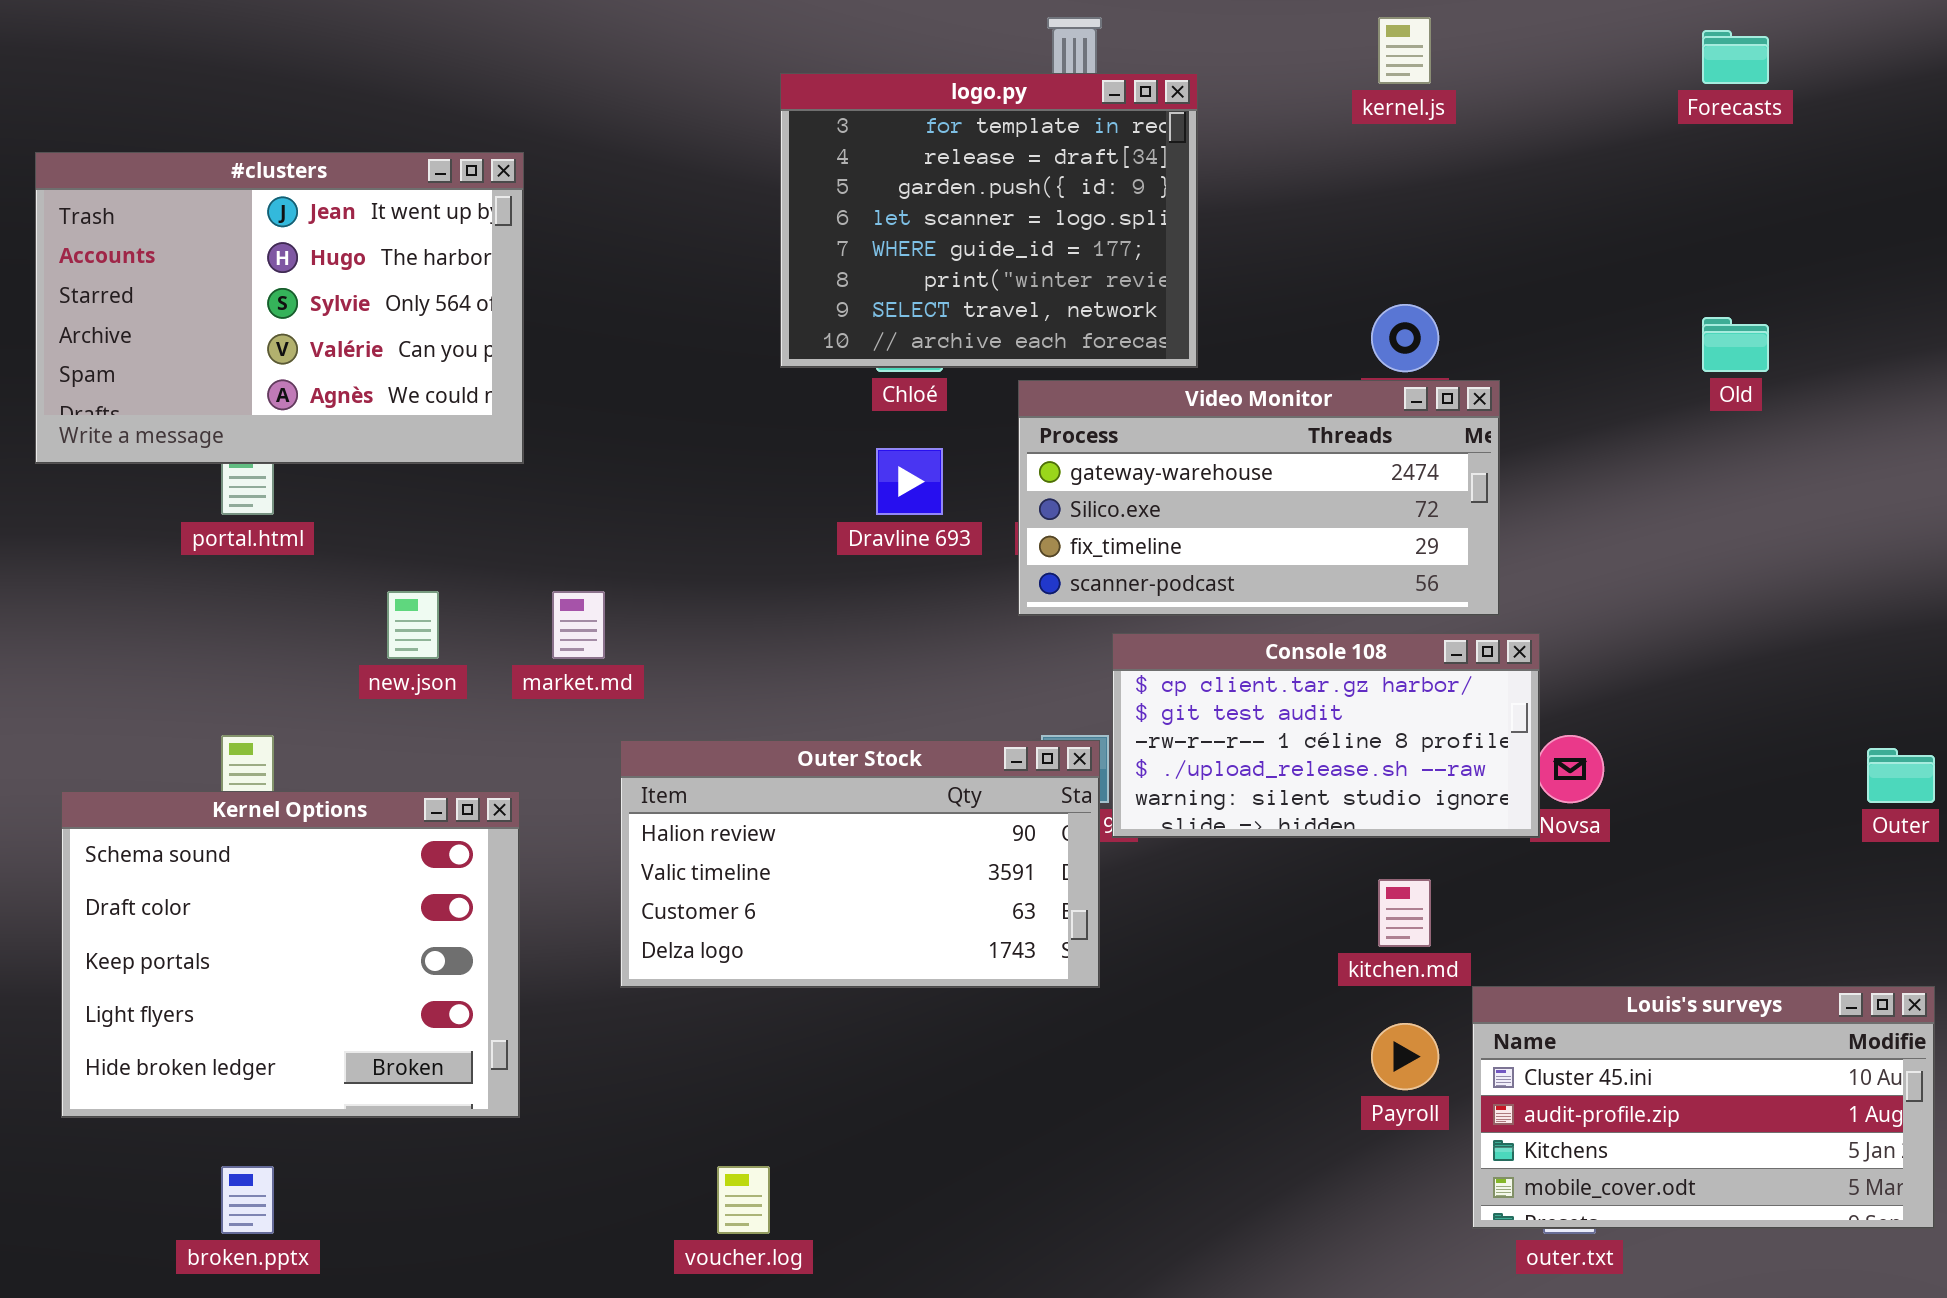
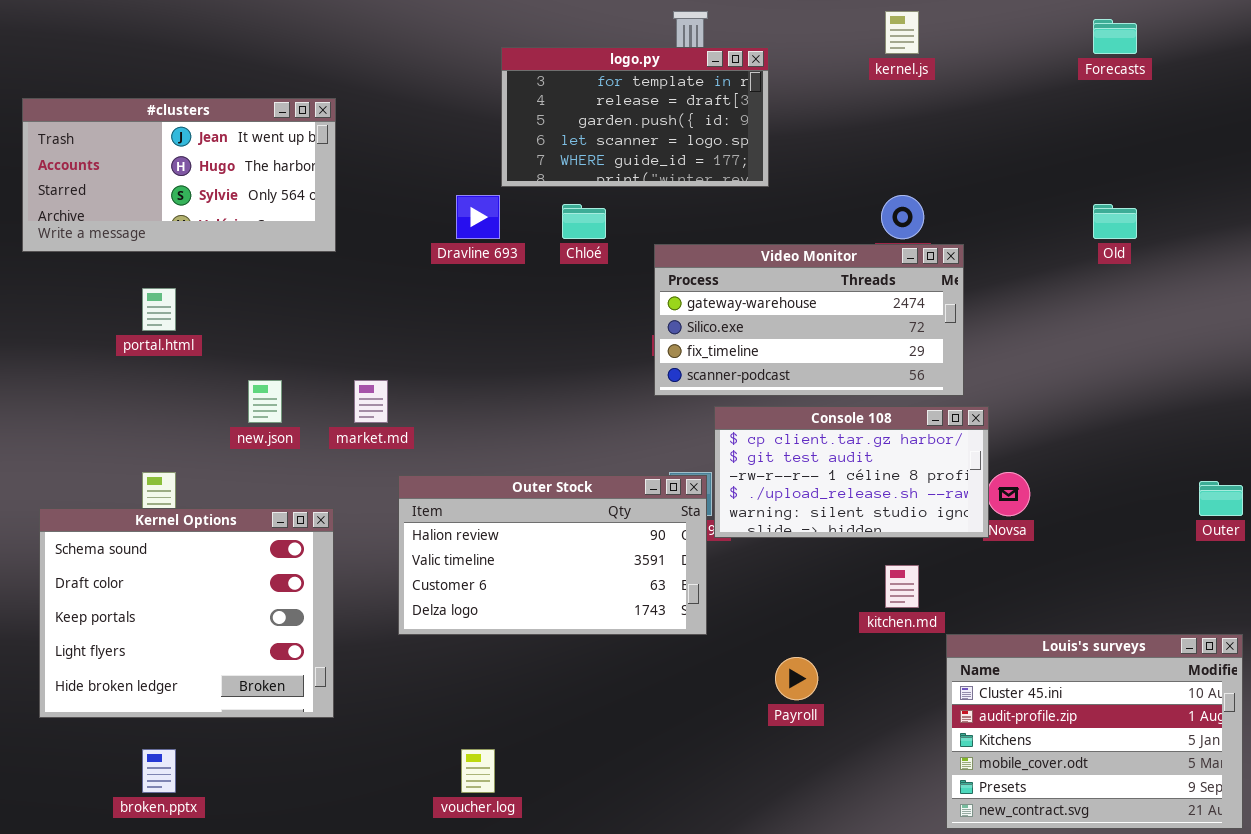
logo.py: [780,73,1198,368] -> [501,47,769,187], resized
#clusters: [35,152,524,464] -> [22,98,336,252], resized
Dravline 693: [876,448,943,515] -> [456,195,500,239], moved
Louis's surveys: [1472,986,1935,1229] -> [946,634,1243,829], resized
Payroll: [1371,1023,1439,1090] -> [775,657,818,700], moved

